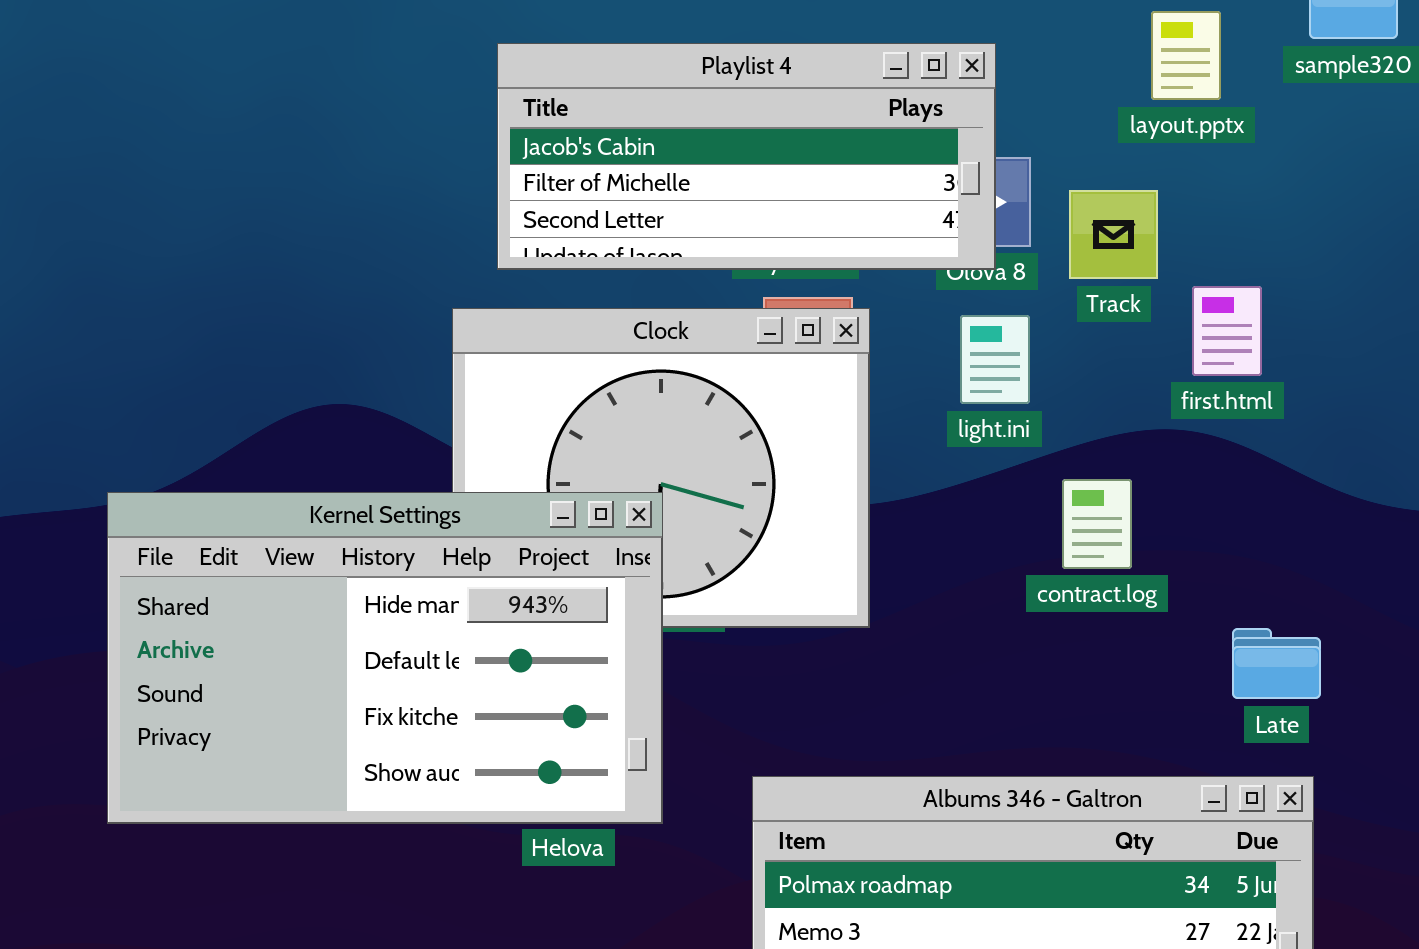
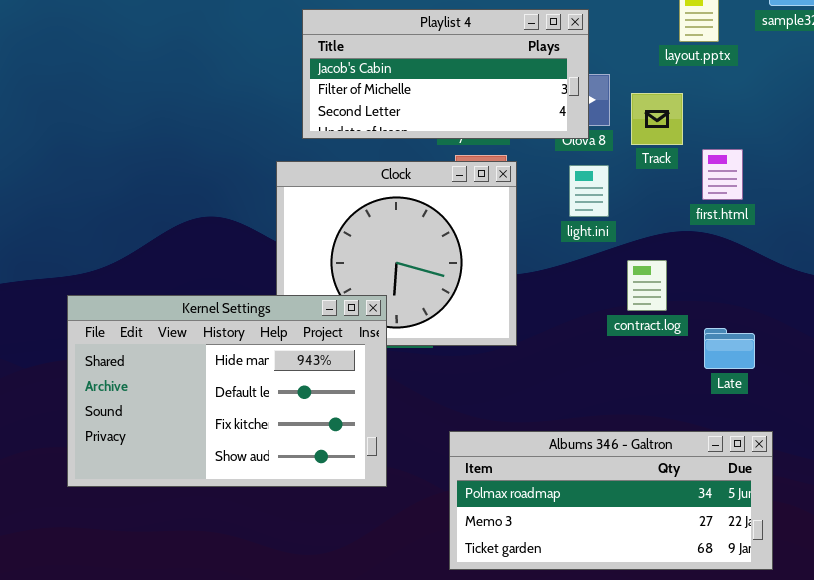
Kernel Settings: [107,492,663,824] -> [67,295,387,487], moved
Late: [1232,628,1321,699] -> [704,328,755,369], moved

